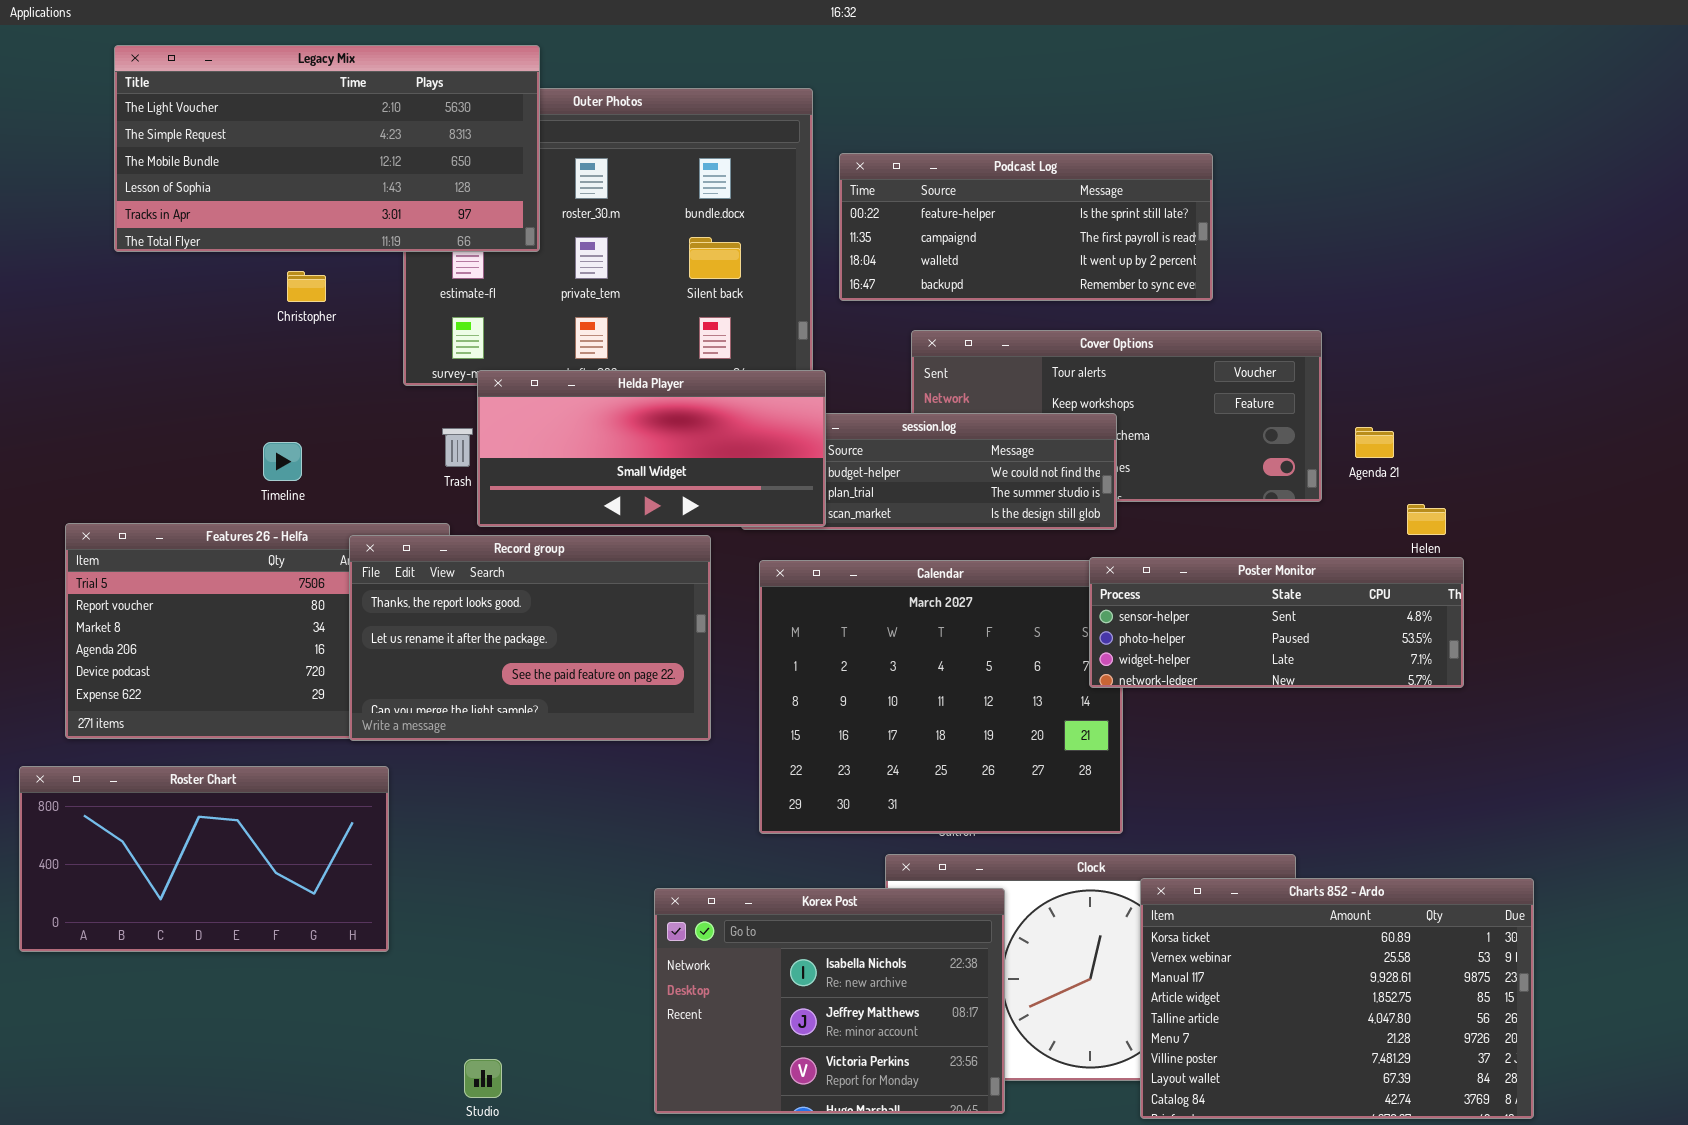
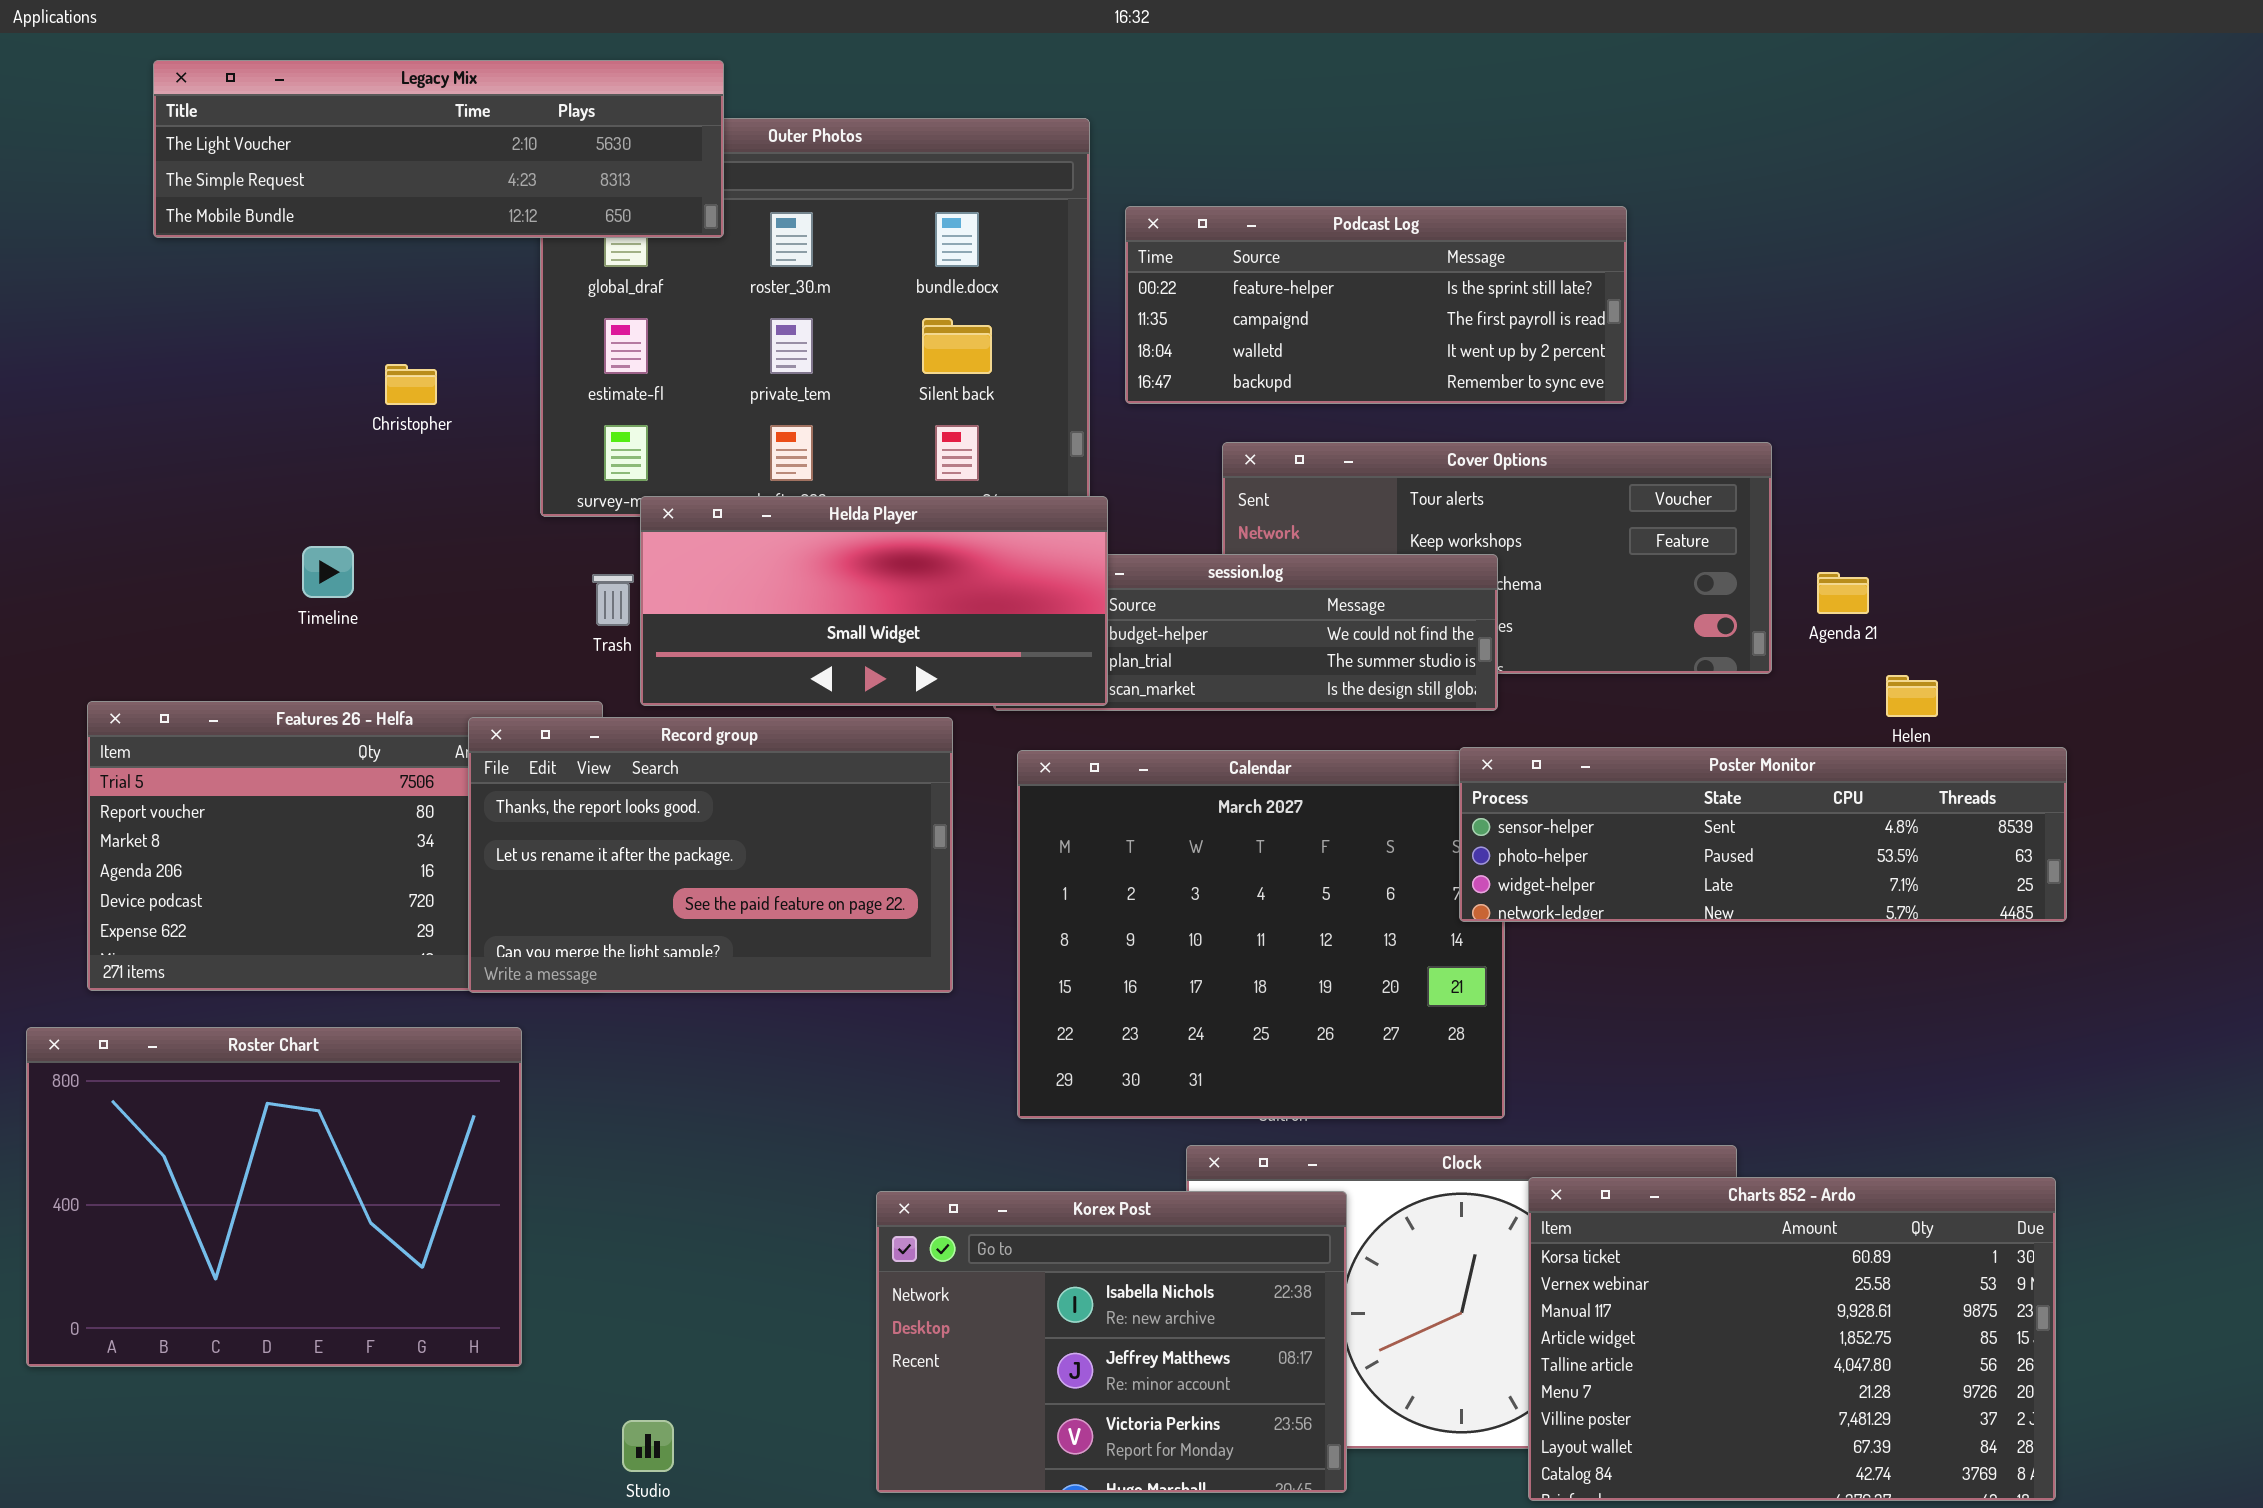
Legacy Mix: [114,45,540,252] -> [153,60,724,238], resized
Timeline: [263,442,302,481] -> [302,546,354,598], moved
Poster Monitor: [1089,557,1464,688] -> [1459,747,2067,922], resized
Roster Chart: [19,766,389,952] -> [26,1027,522,1367], resized

